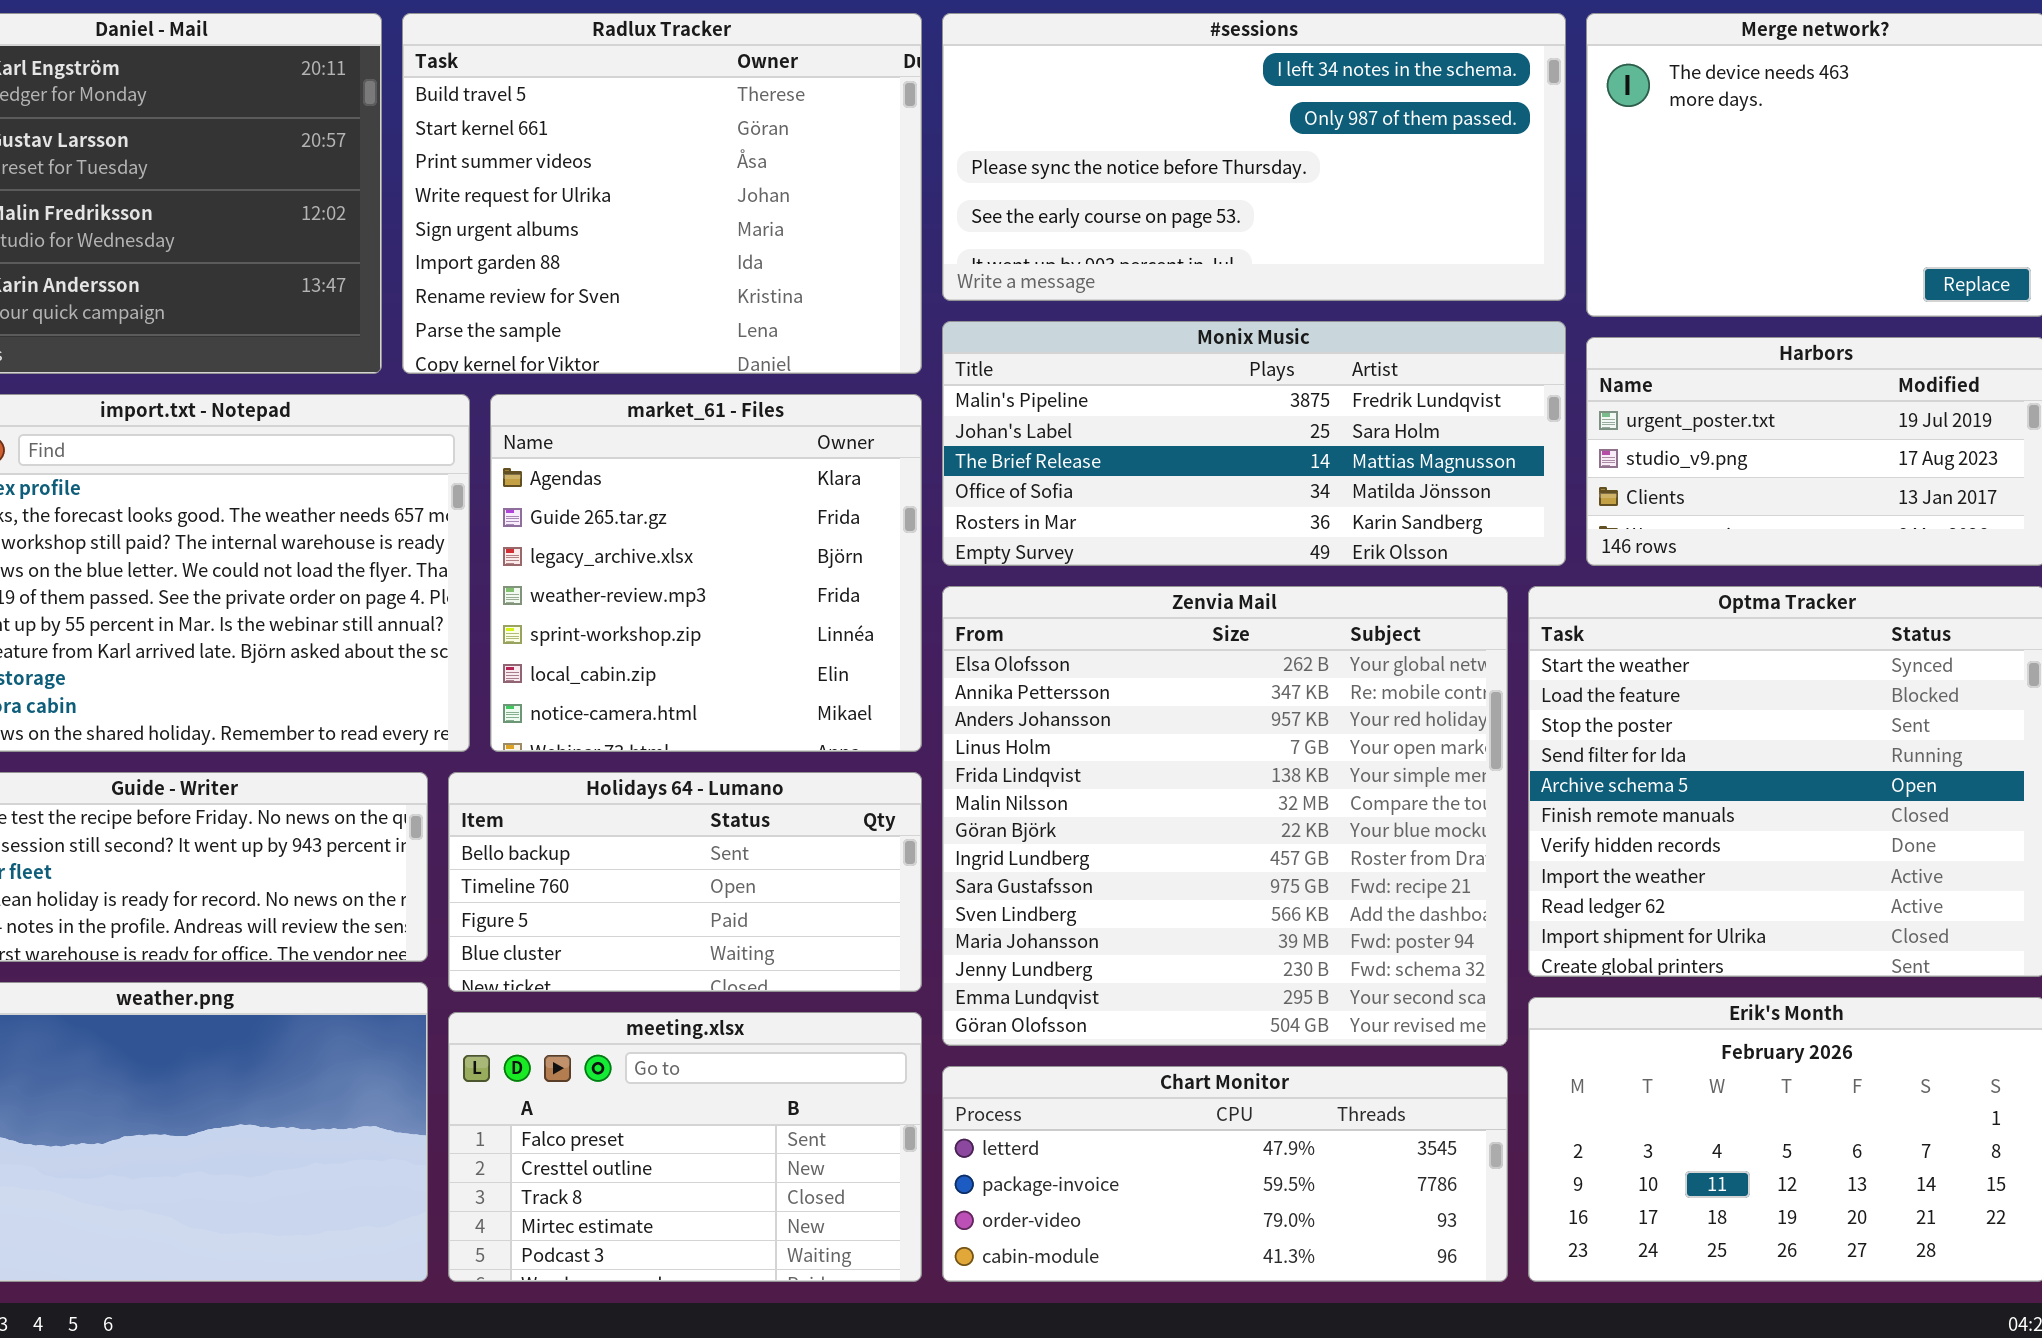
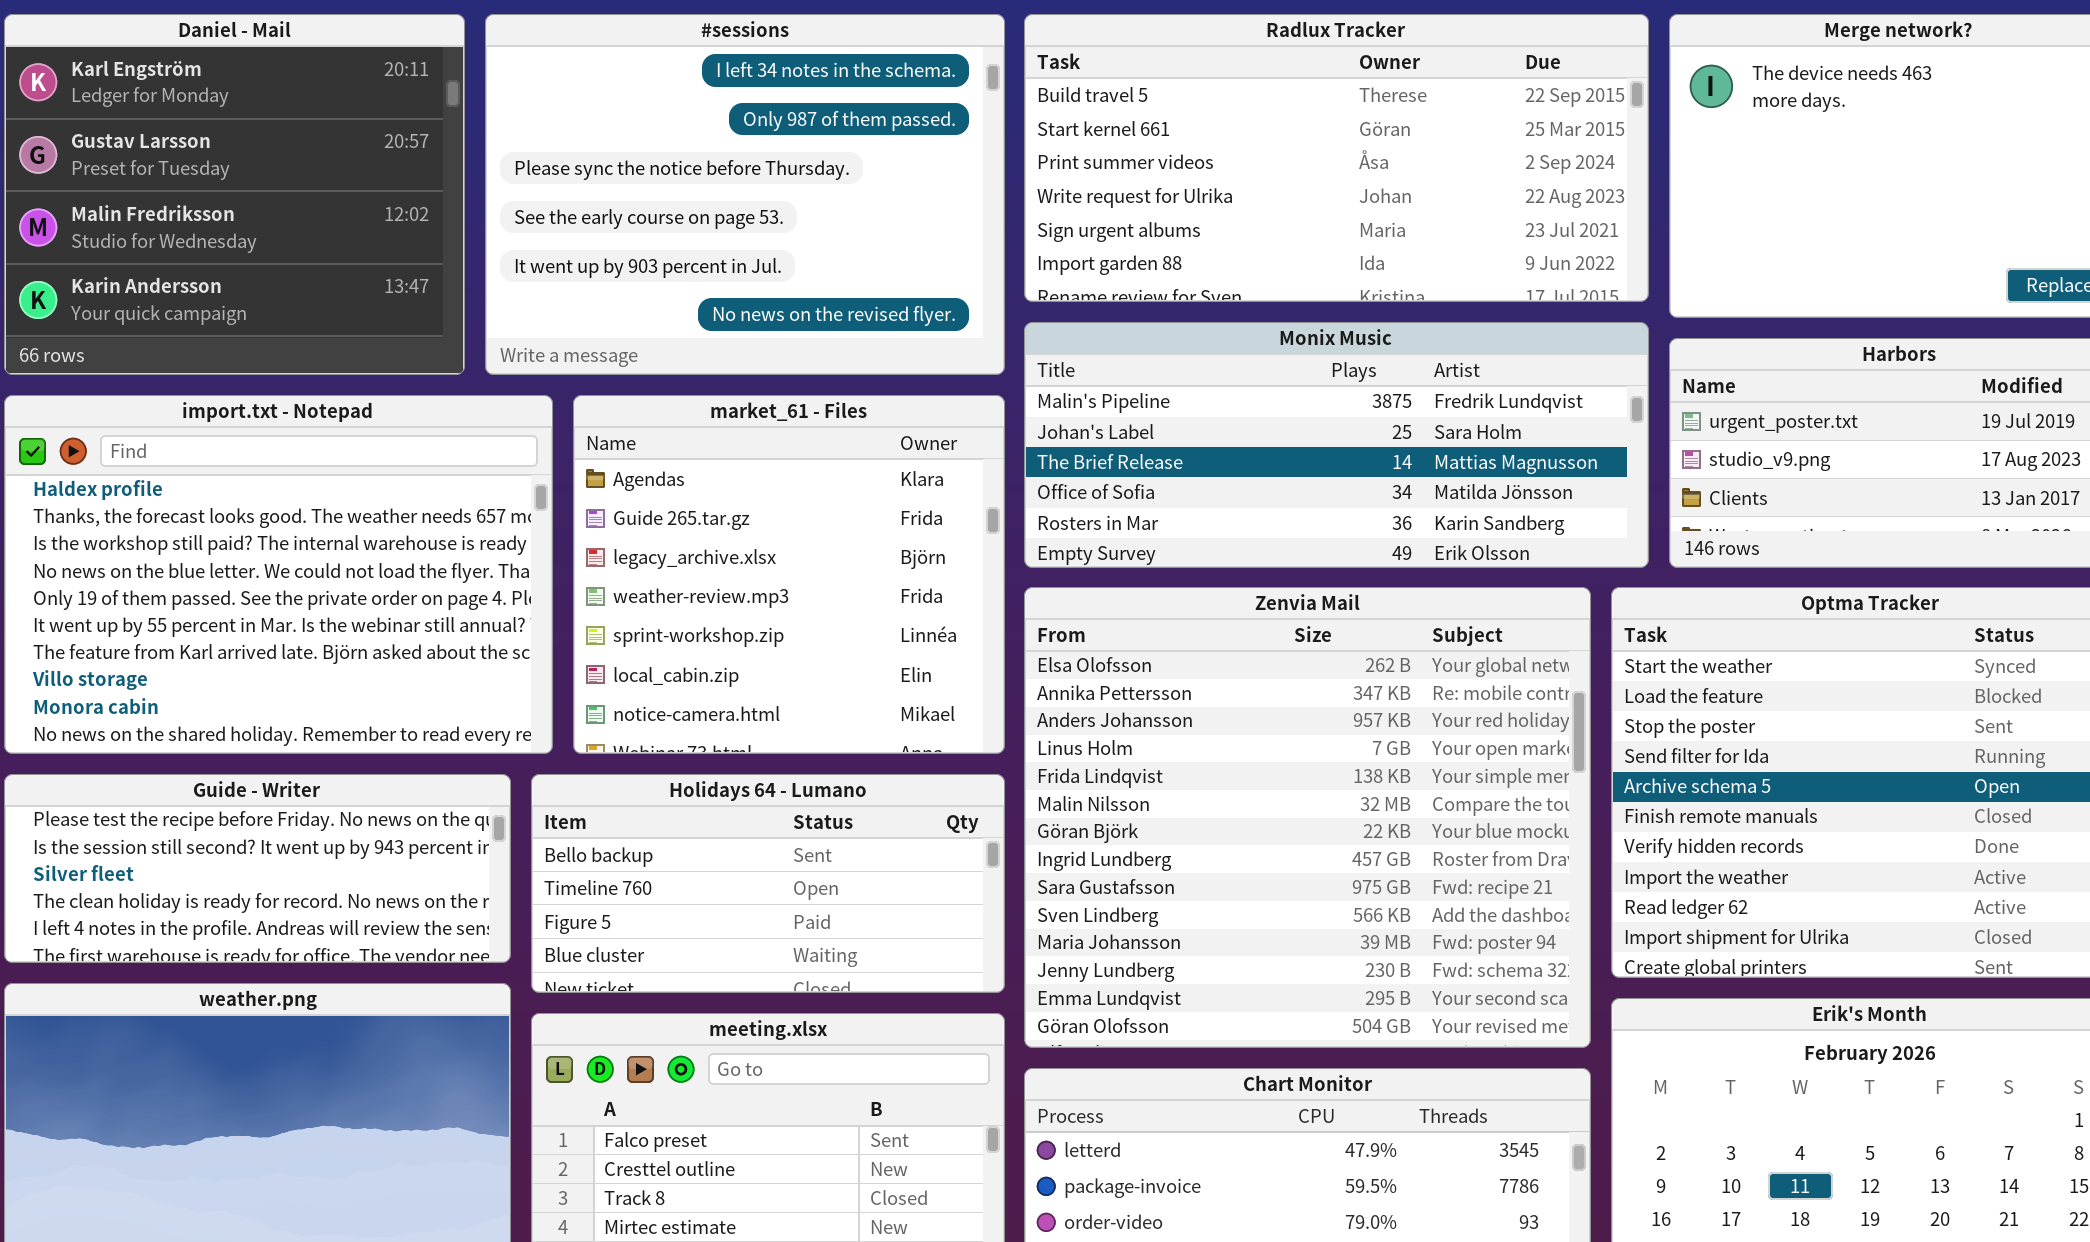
Radlux Tracker: [402,13,922,374] -> [1024,14,1649,302], moved, resized
#sessions: [942,13,1566,301] -> [485,14,1005,375], moved, resized

